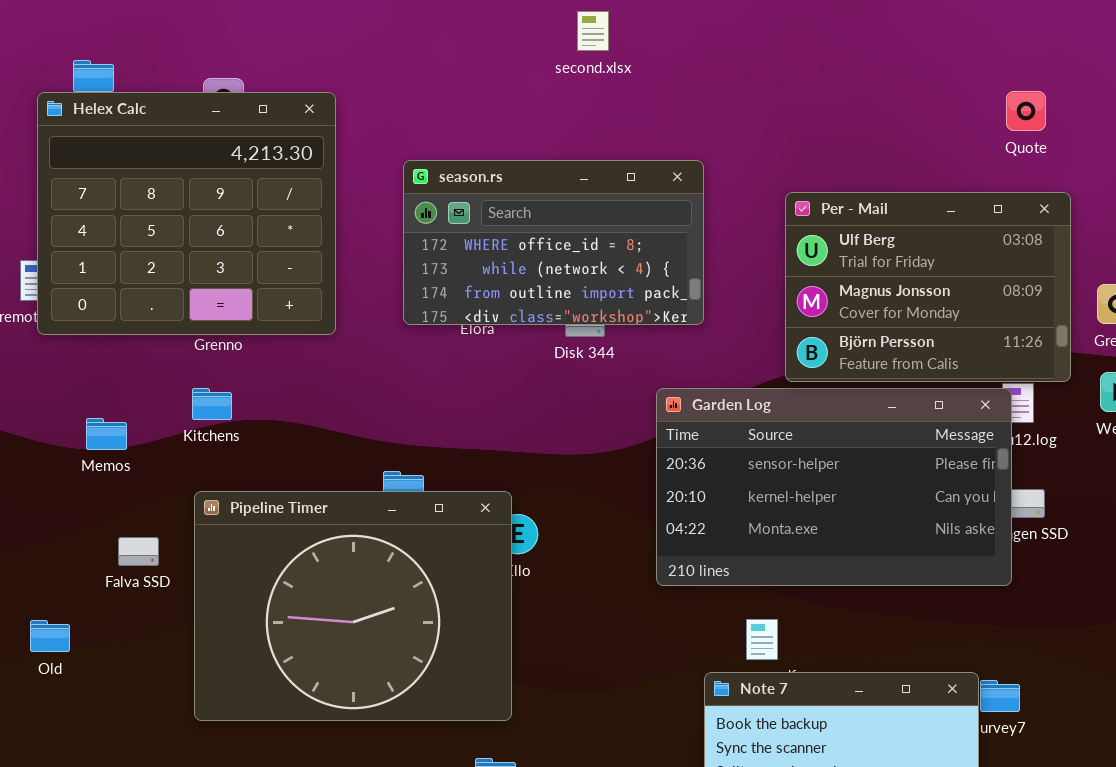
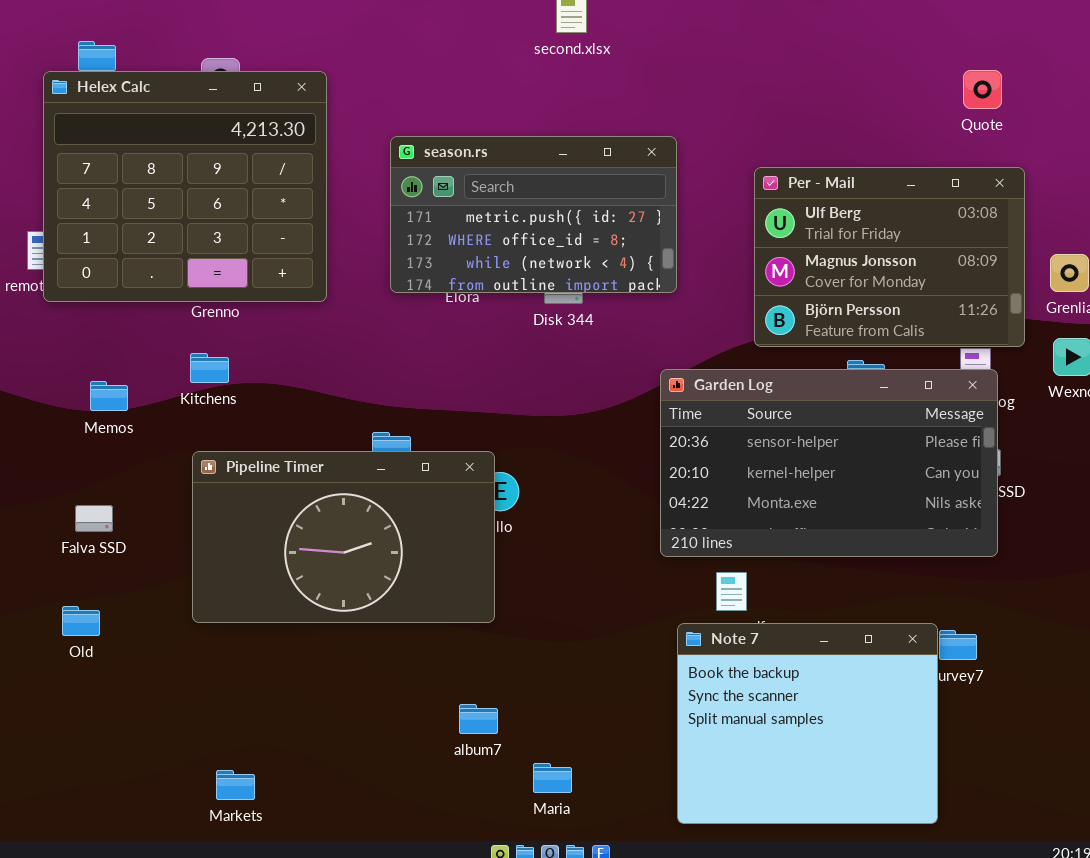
season.rs: [403,160,704,325] -> [390,136,677,293], scrolled up 1 row
Garden Log: [656,388,1012,586] -> [660,369,998,557], moved
Pipeline Timer: [194,491,512,721] -> [192,451,495,623], resized
Falva SSD: [118,537,159,566] -> [75,505,113,532], moved
Old: [30,620,70,652] -> [62,606,100,636], moved

